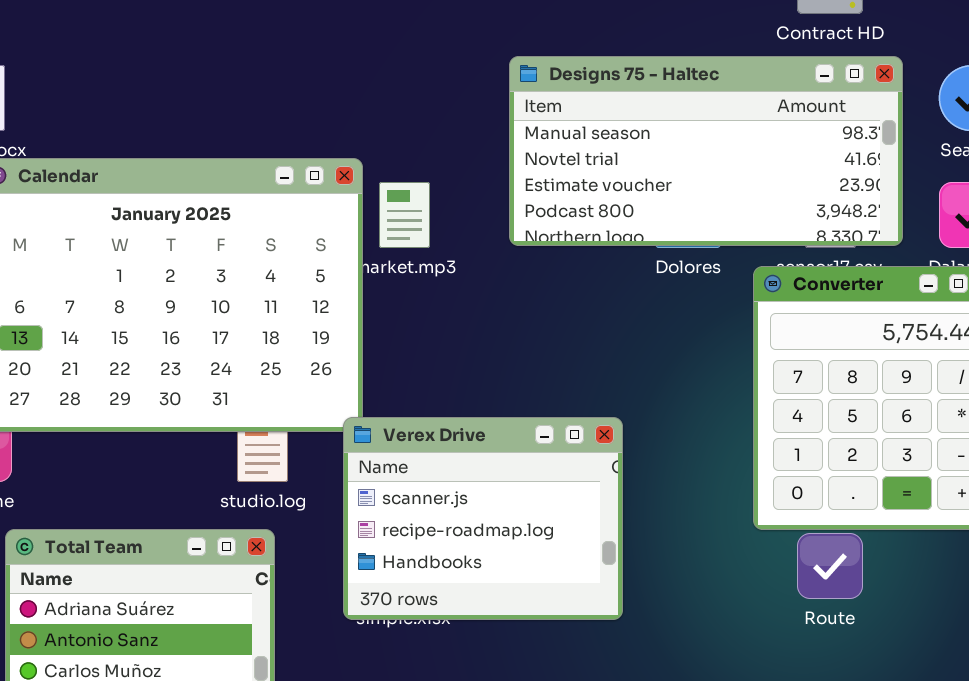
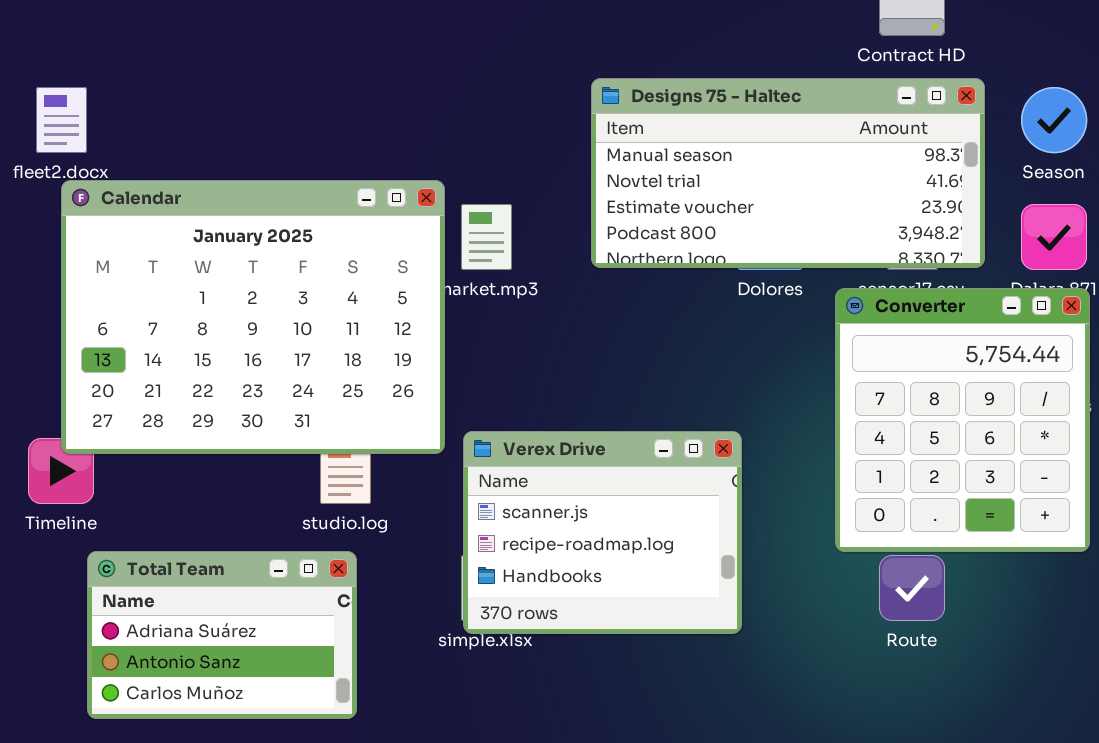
Verex Drive: [343,417,623,620] -> [463,431,742,634], moved

